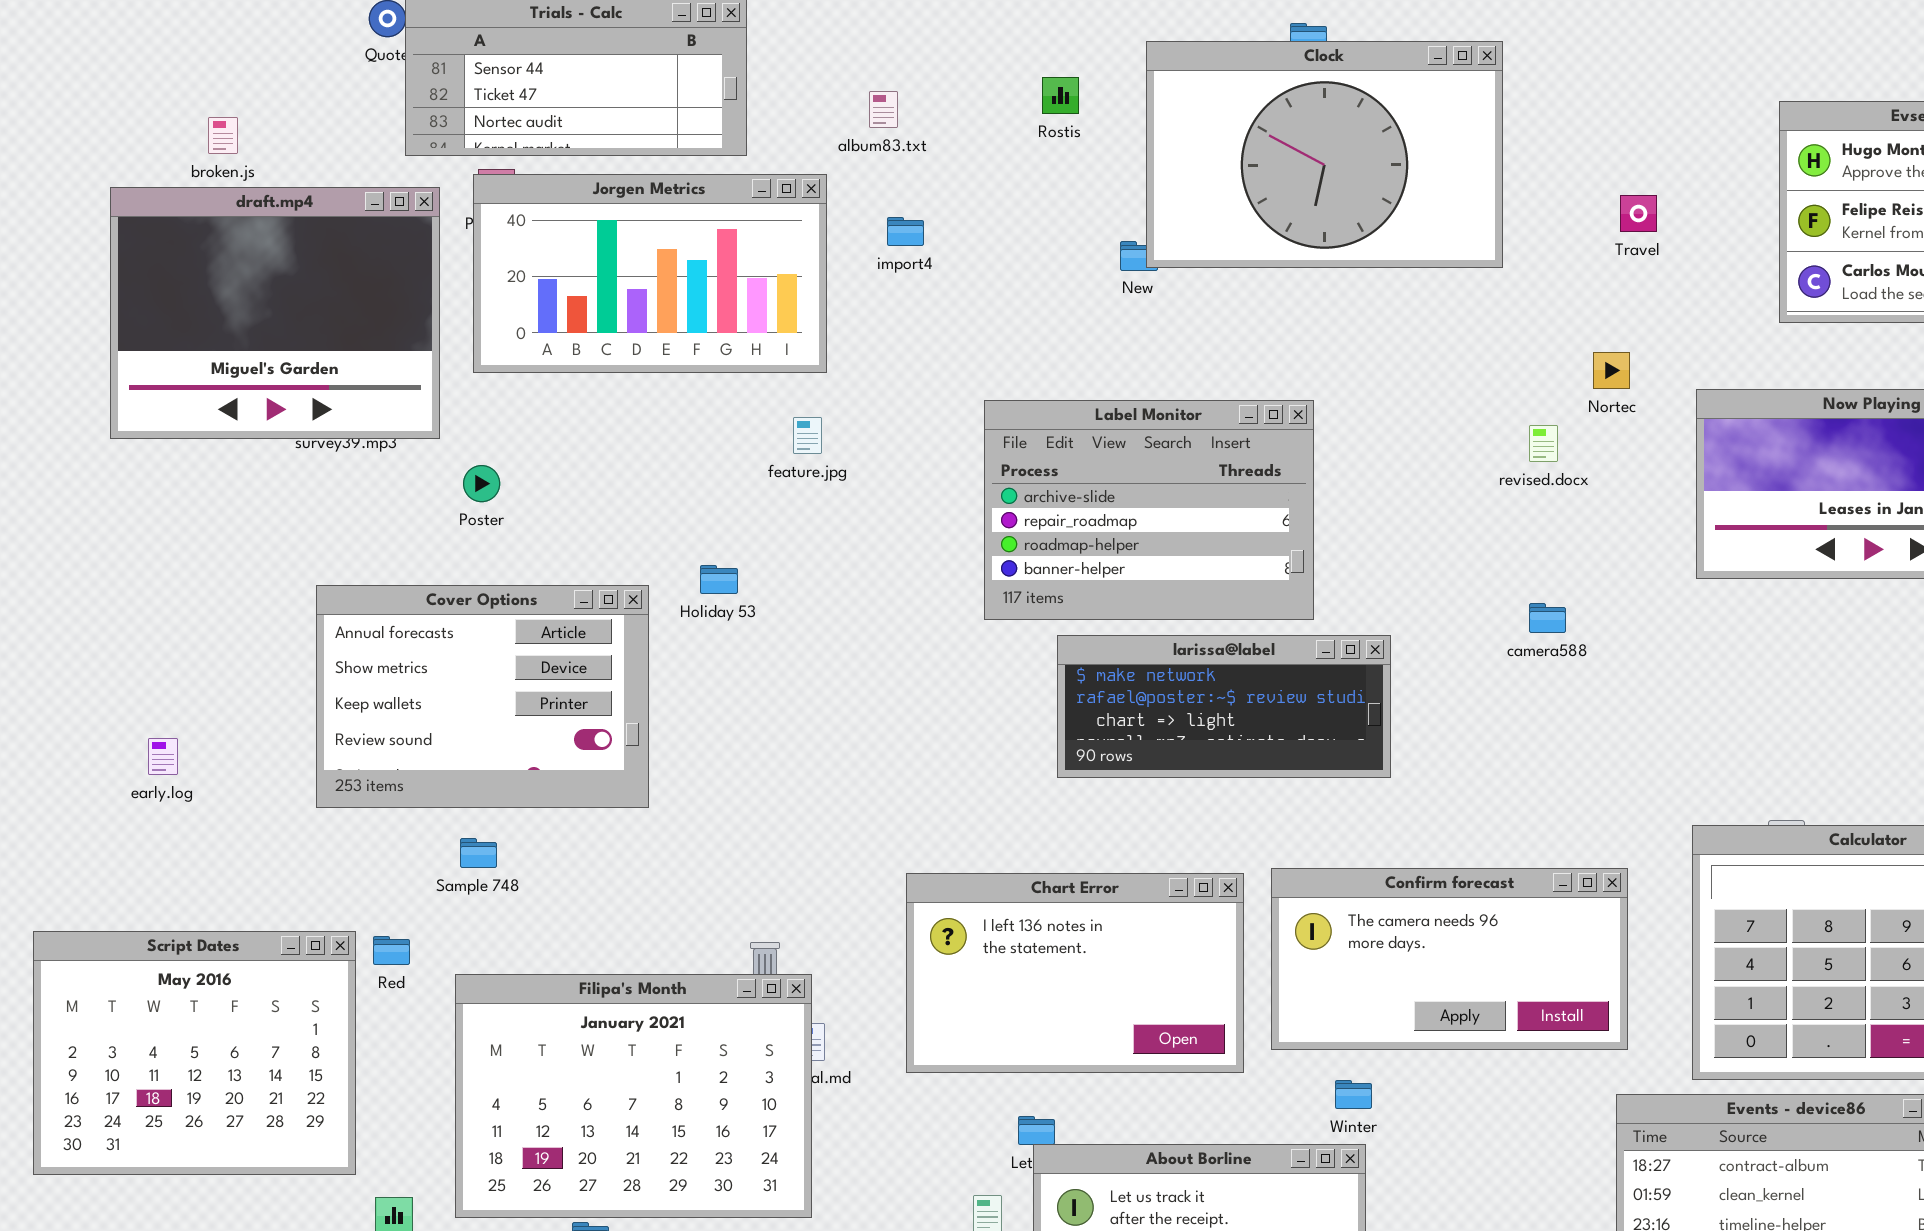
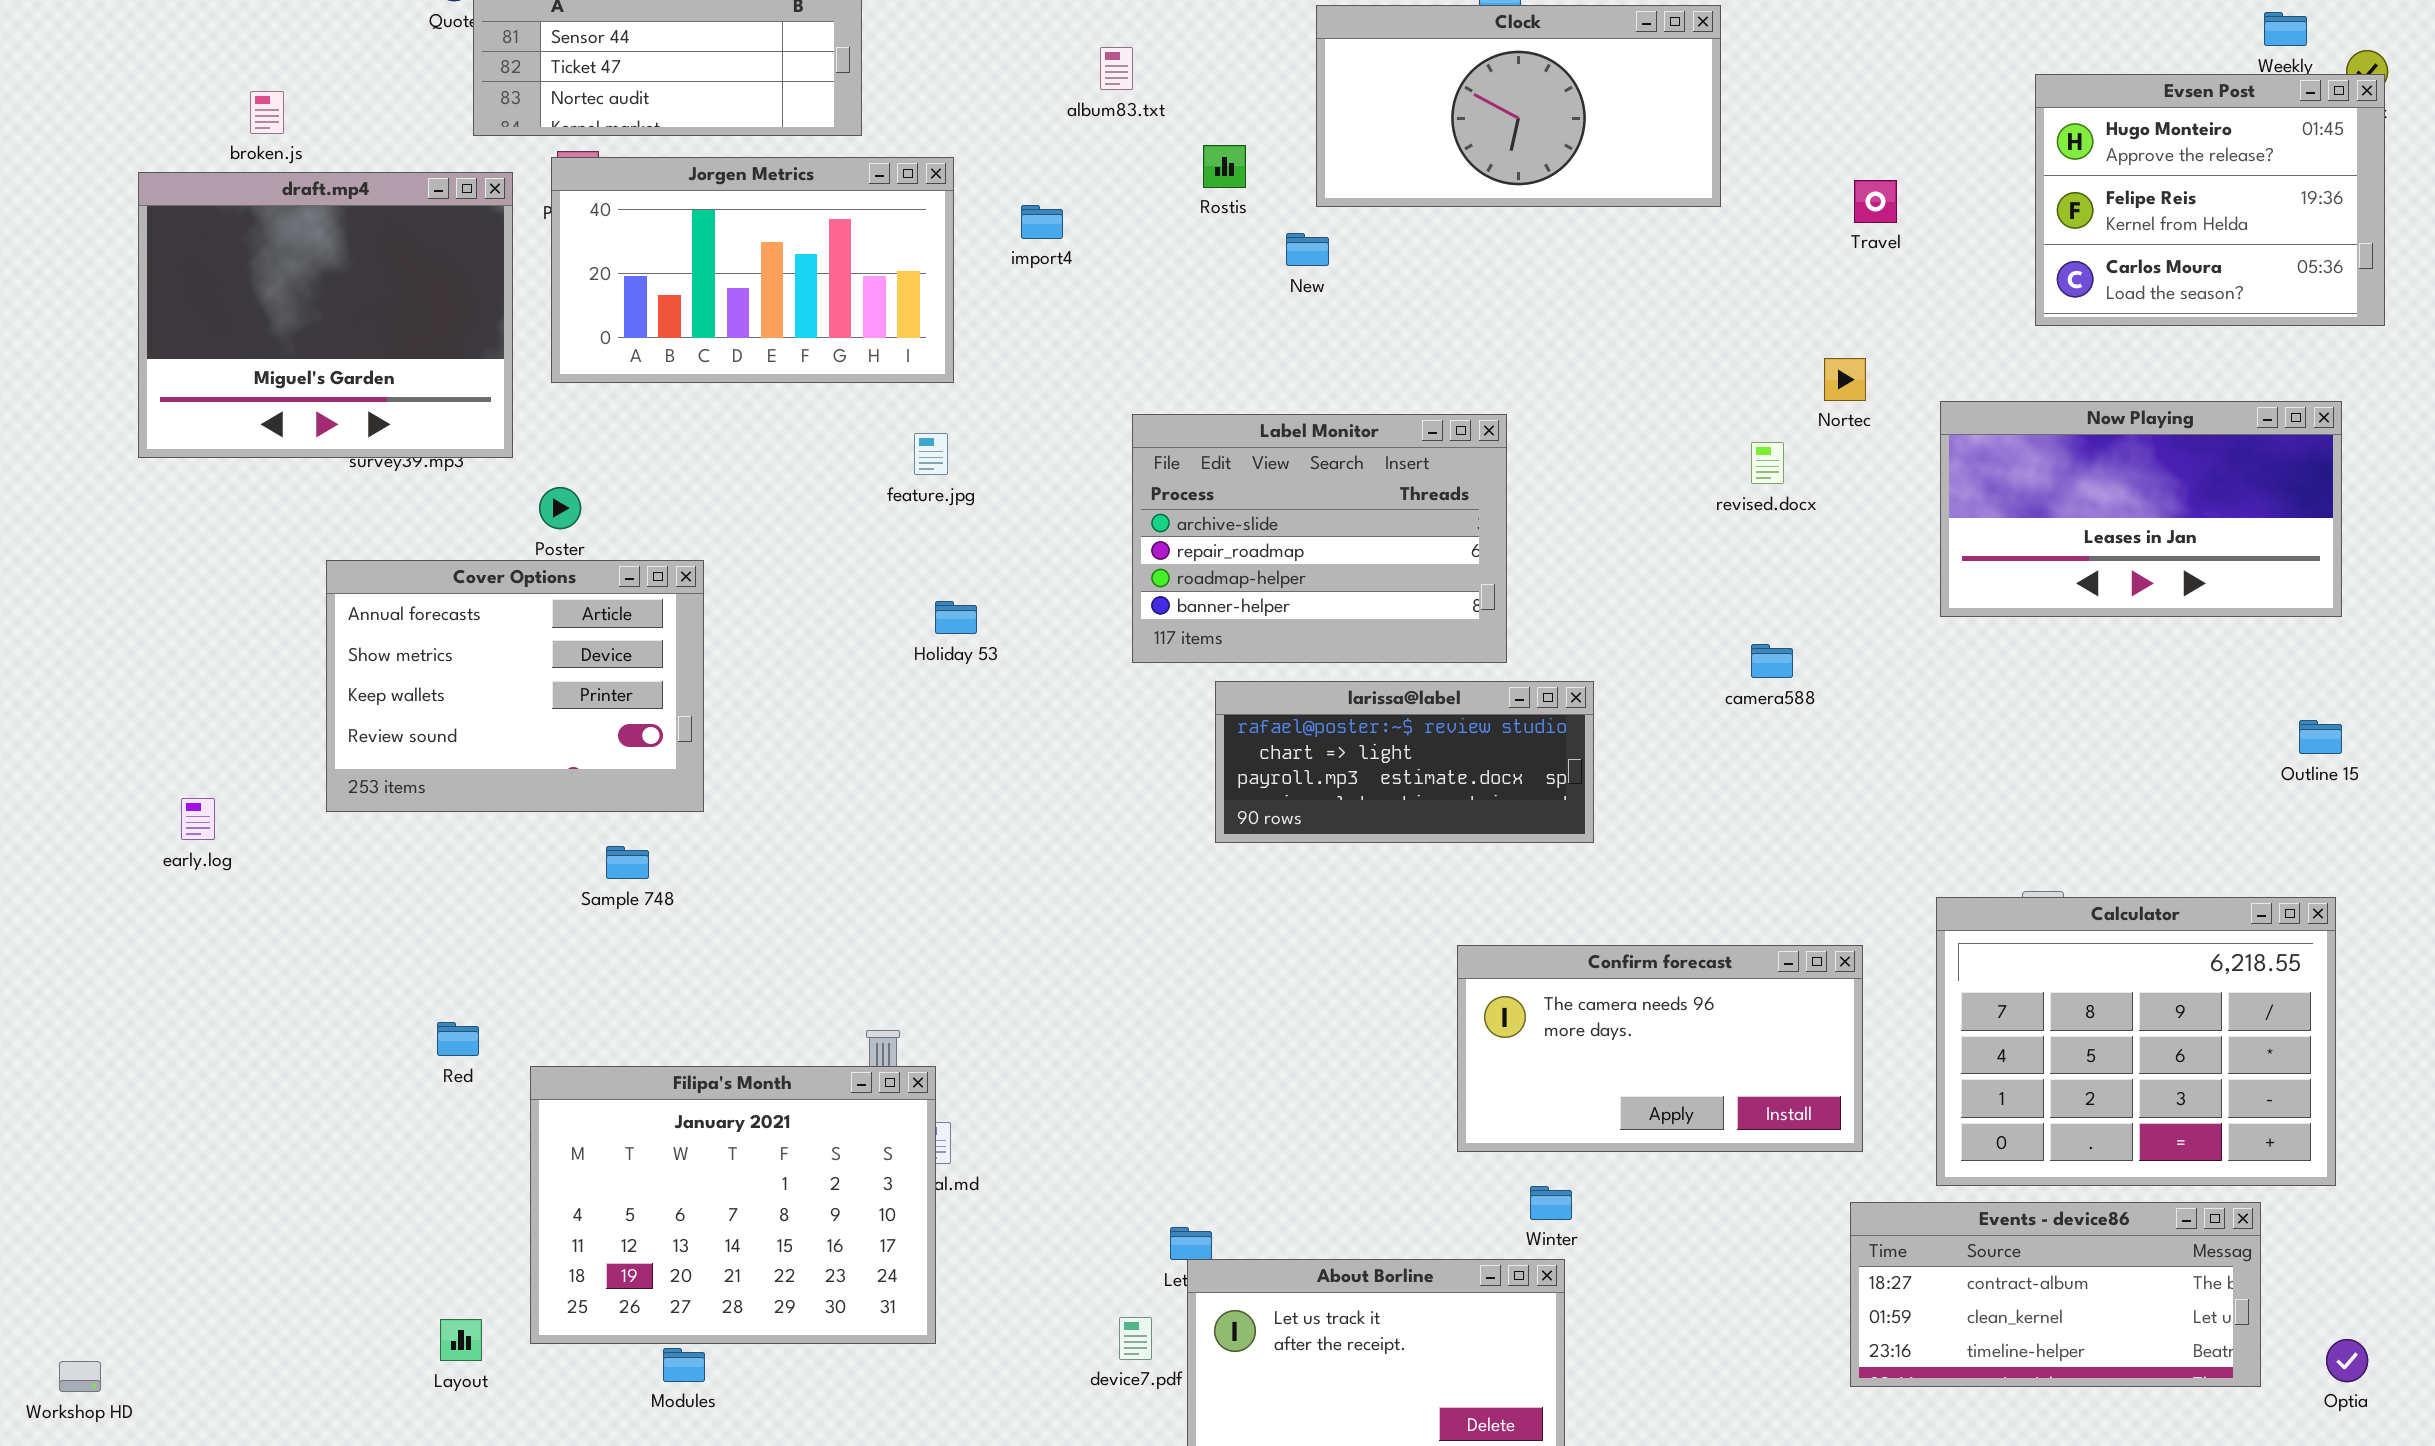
Clock: [1146,41,1503,268] -> [1316,5,1721,207], resized
Rostis: [1042,77,1079,114] -> [1203,145,1246,188], moved
album83.txt: [869,91,898,128] -> [1100,47,1133,90], moved
Holiday 53: [700,565,738,594] -> [935,601,977,634], moved
Cover Options: [316,585,649,808] -> [326,560,704,812], moved
larissa@label: [1057,635,1391,778] -> [1215,681,1594,843], scrolled down 1 row
Sample 748: [460,838,497,868] -> [606,846,649,879], moved
Chart Error: [906,873,1244,1073] -> none, closed
Script Dates: [33,931,356,1175] -> none, closed

